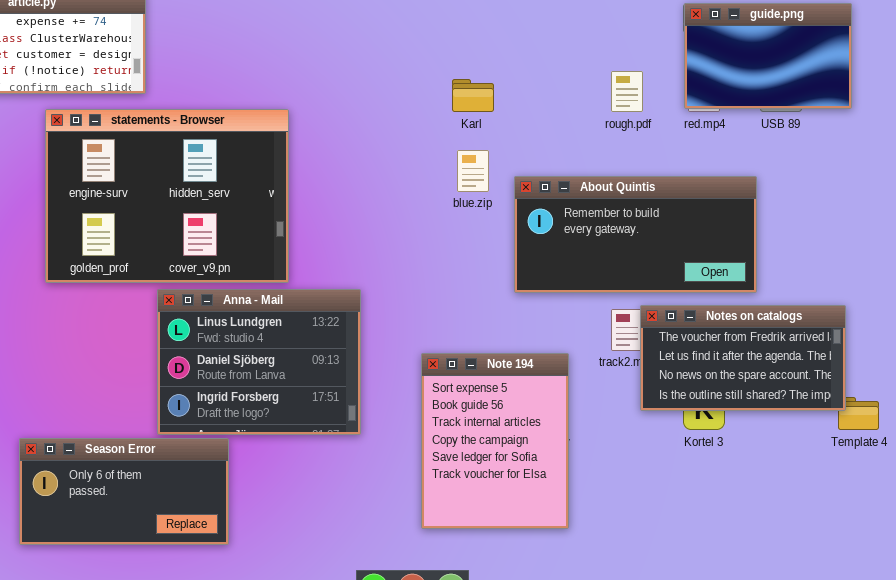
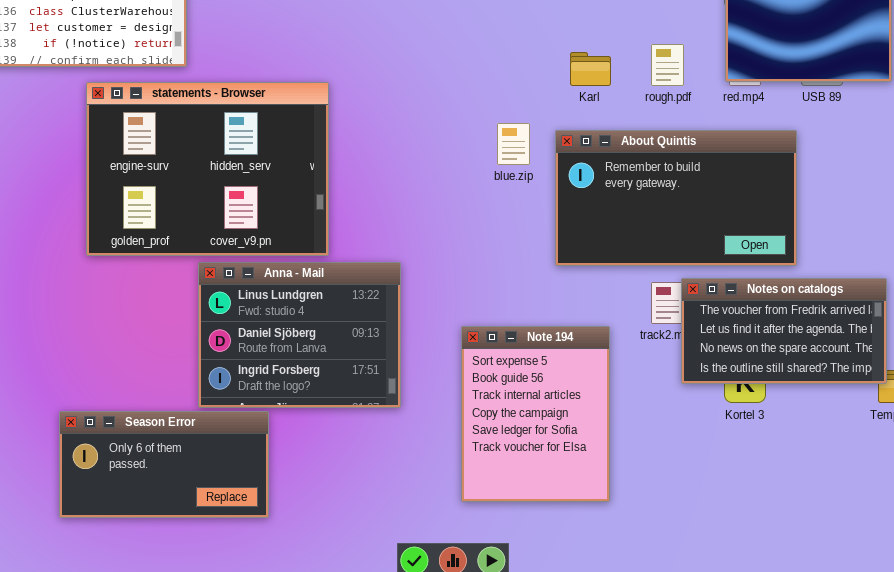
Karl: [452,79,494,112] -> [570,52,611,86], moved
About Quintis: [514,176,757,293] -> [555,130,797,266], resized

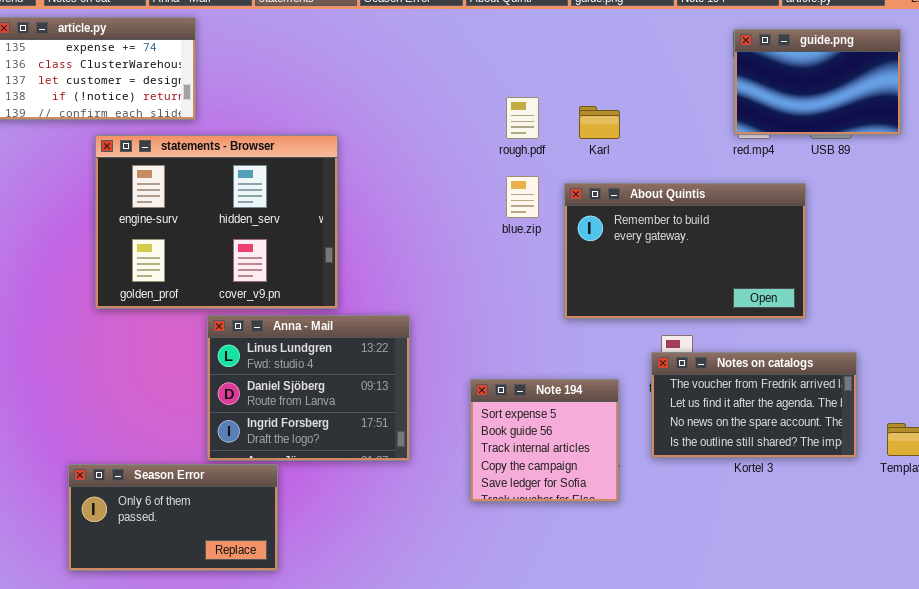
rough.pdf: [651,44,684,86] -> [506,97,539,139], moved
Notes on catalogs: [681,278,887,384] -> [651,352,857,458], moved
Note 194: [461,326,610,502] -> [470,379,619,502], resized

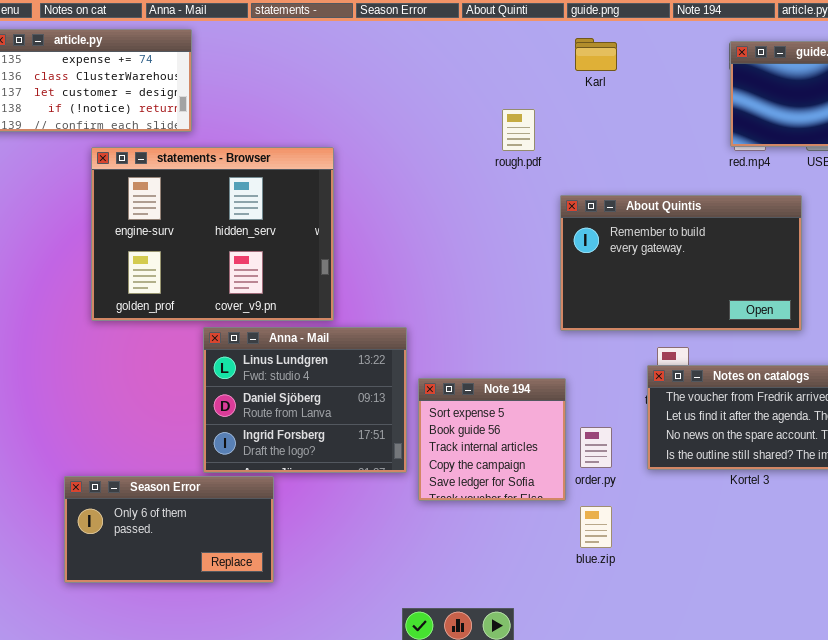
Karl: [579,106,620,139] -> [575,38,617,71], moved
blue.zip: [506,176,539,218] -> [580,506,612,548], moved
Note 194: [470,379,619,502] -> [418,378,566,501], moved

